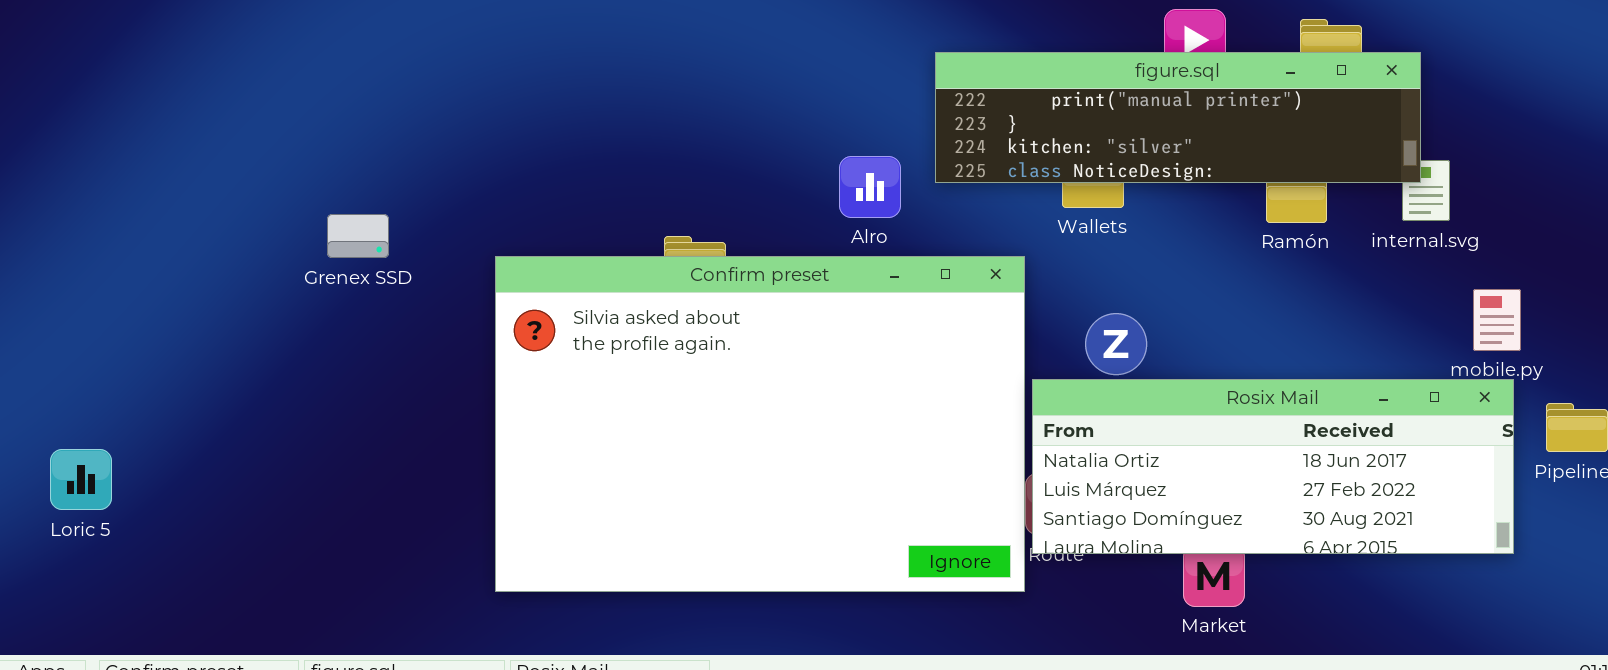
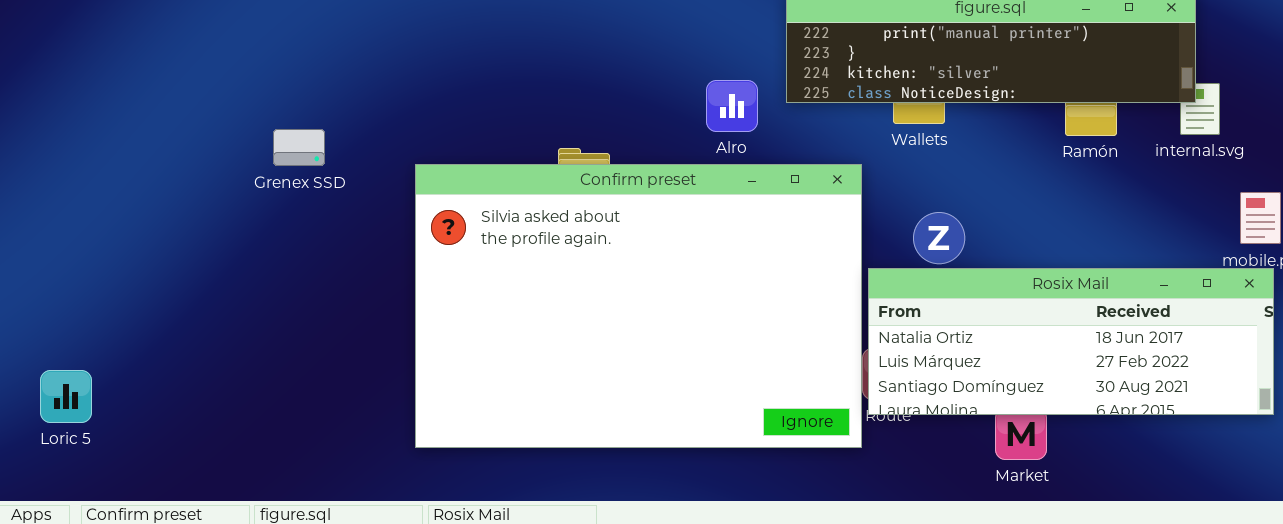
Loric 5: [50,449,112,510] -> [40,370,92,423], moved

